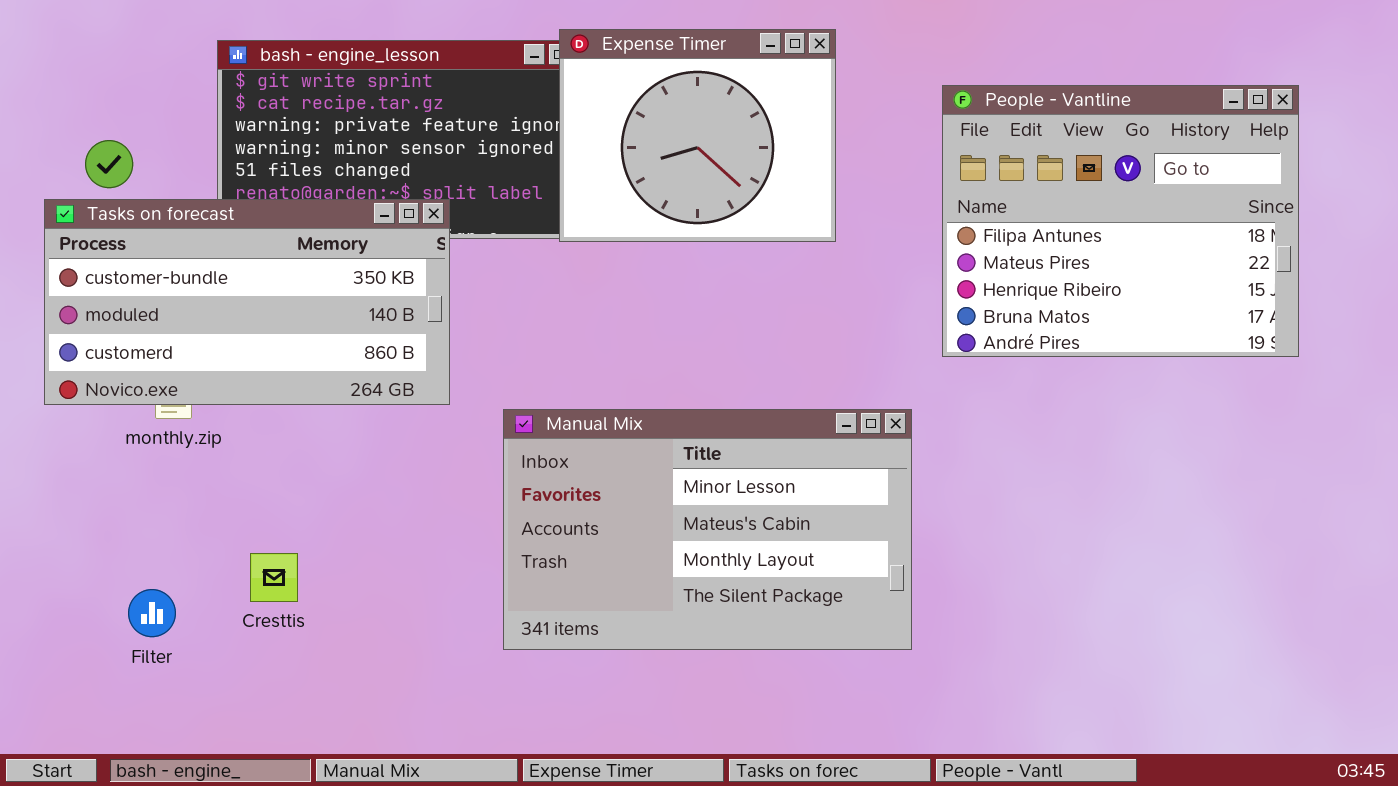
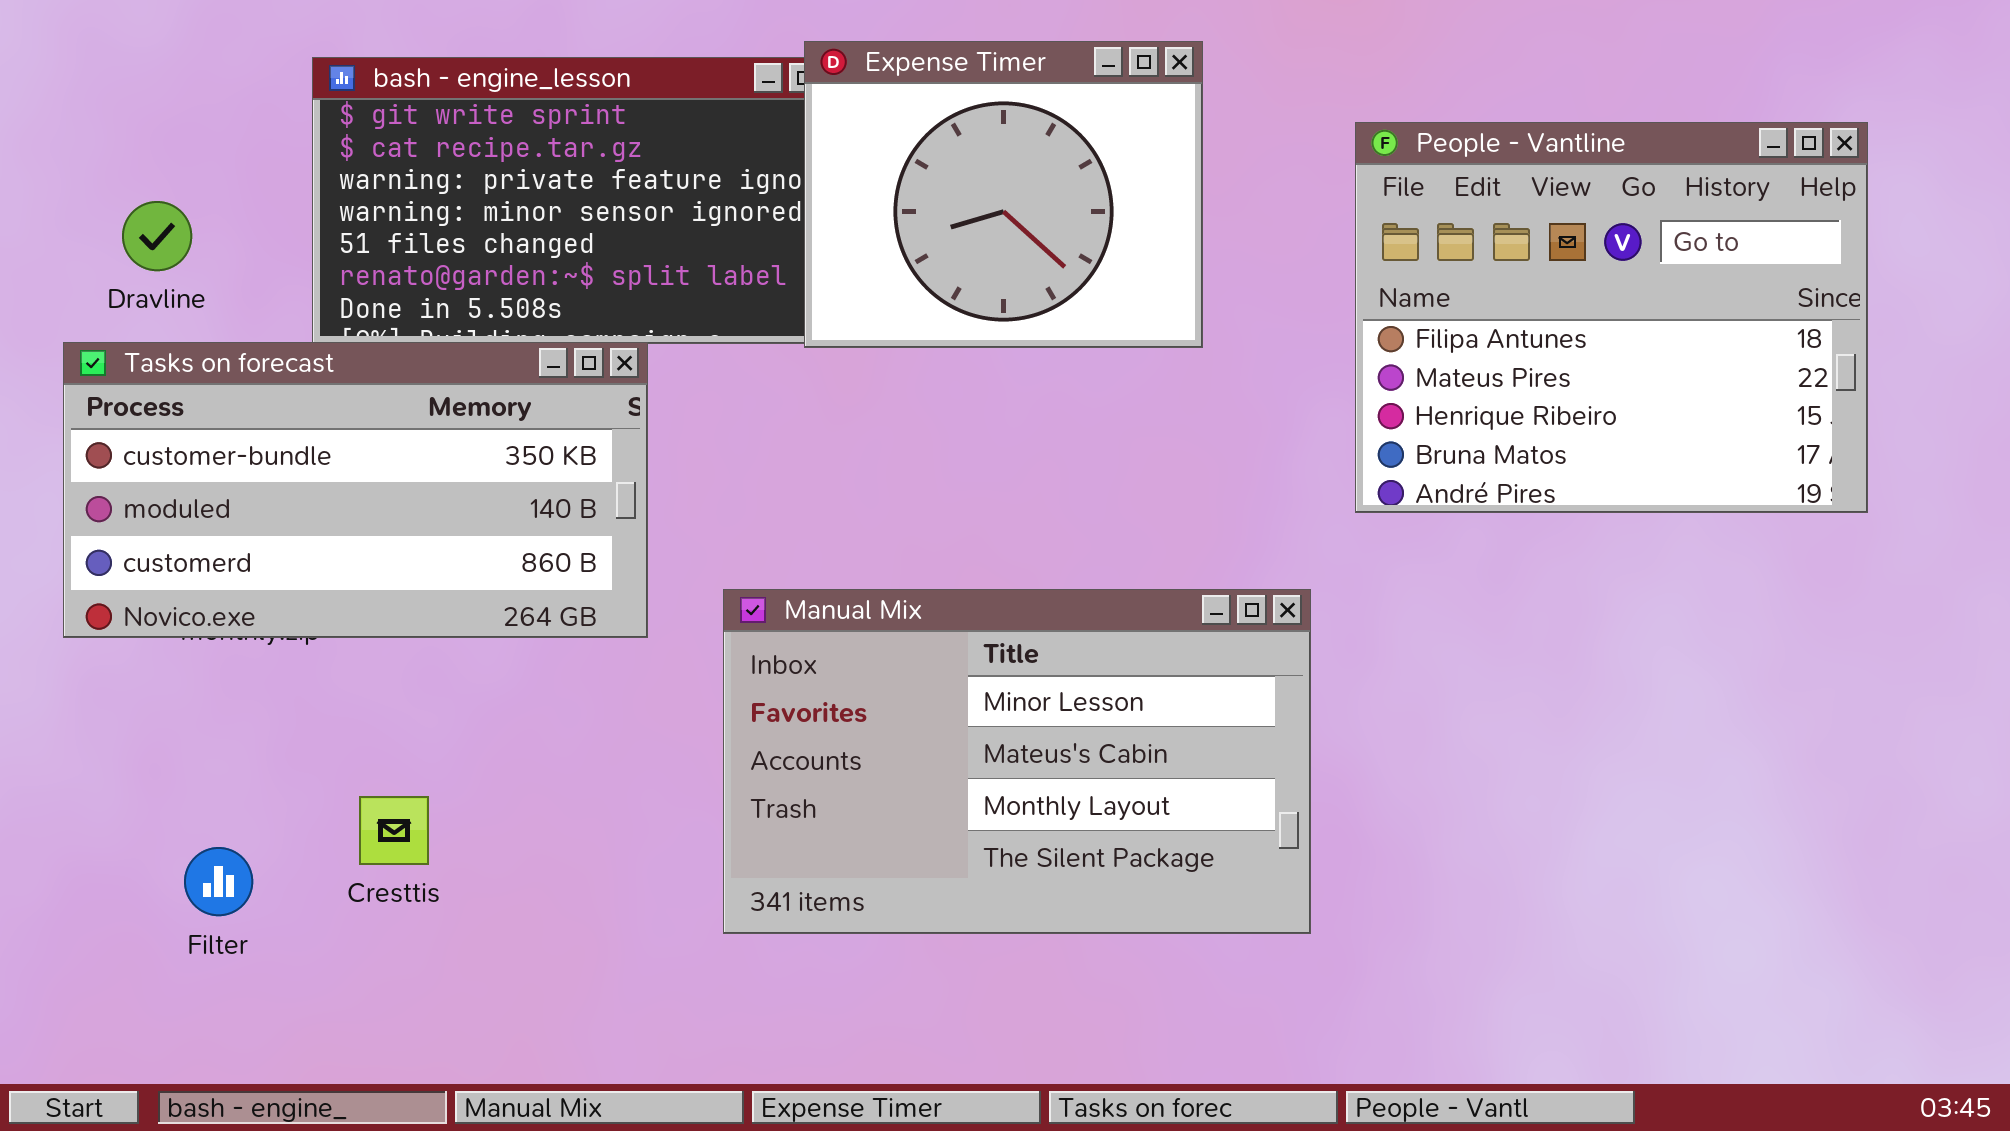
Tasks on forecast: [44,199,450,405] -> [63,342,648,638], moved

